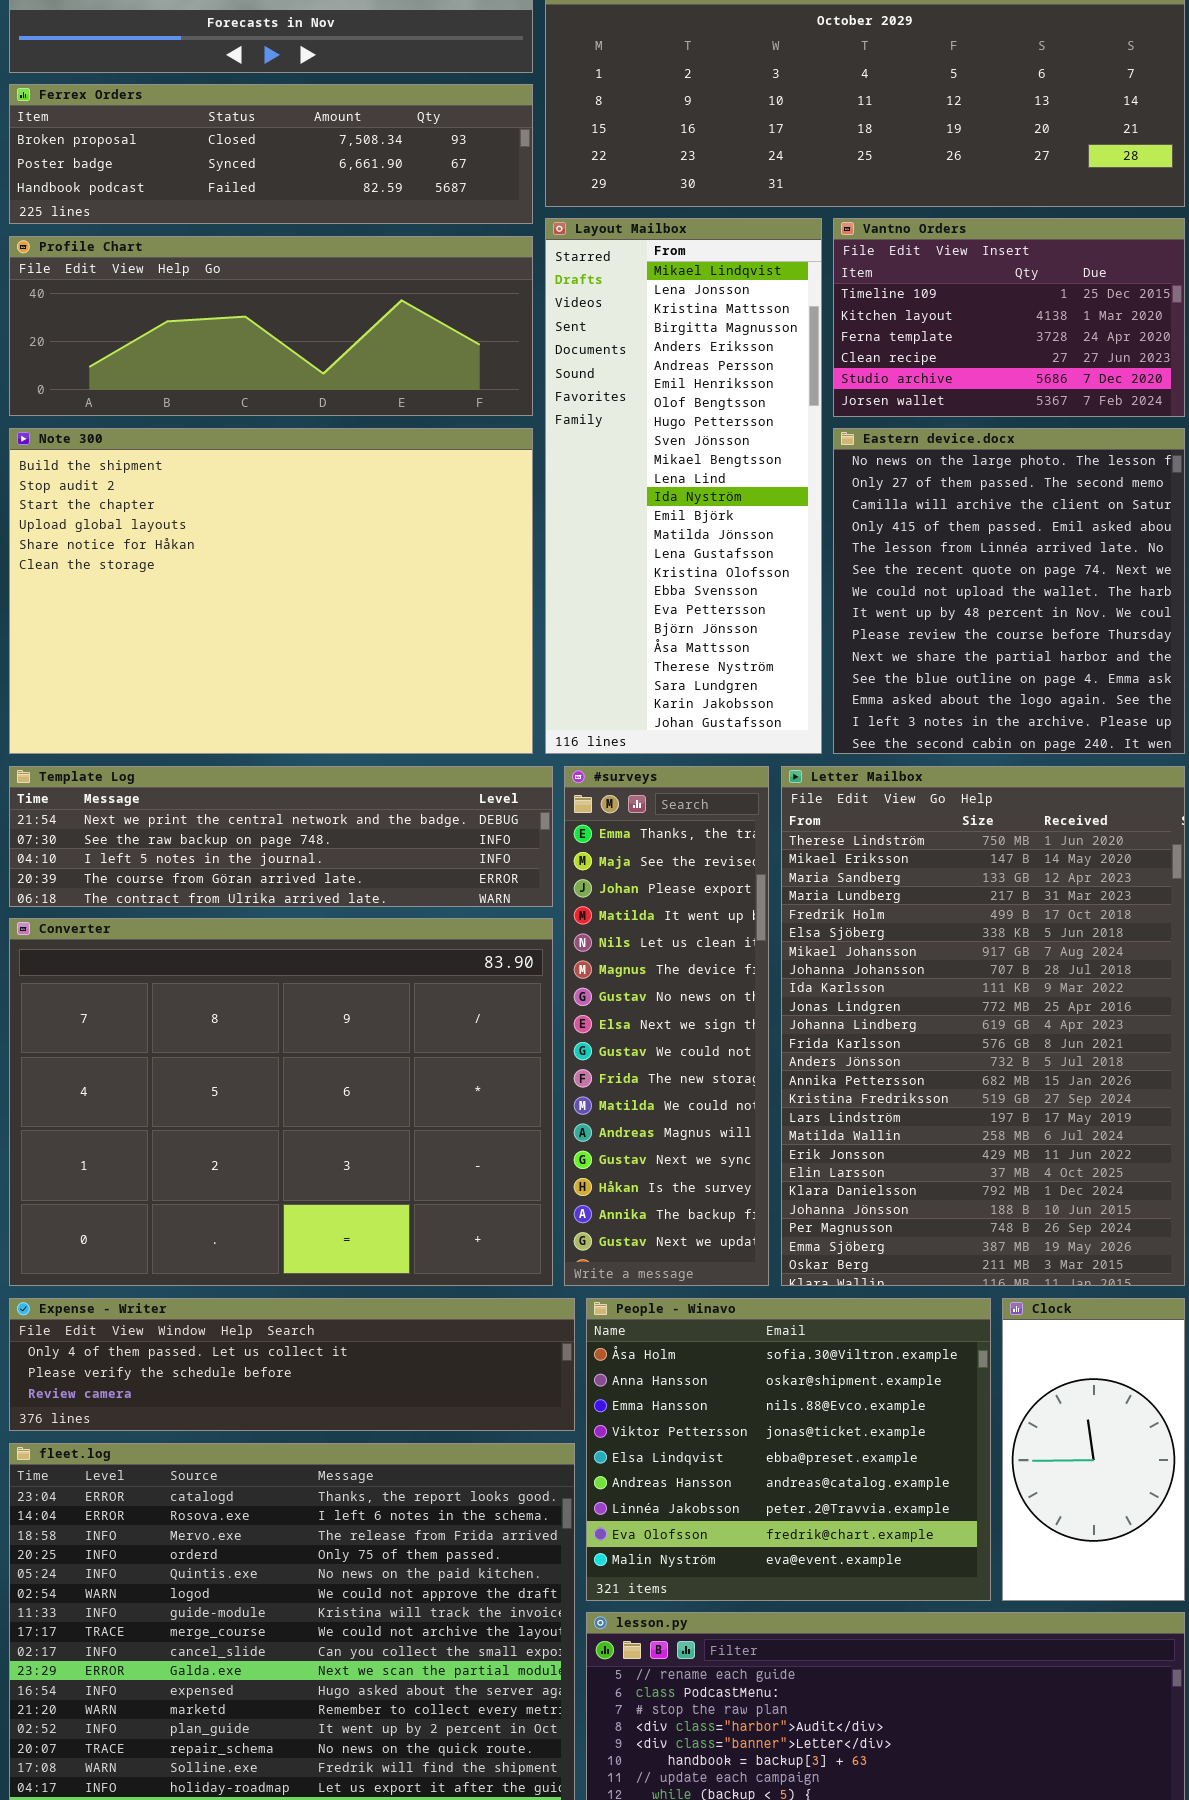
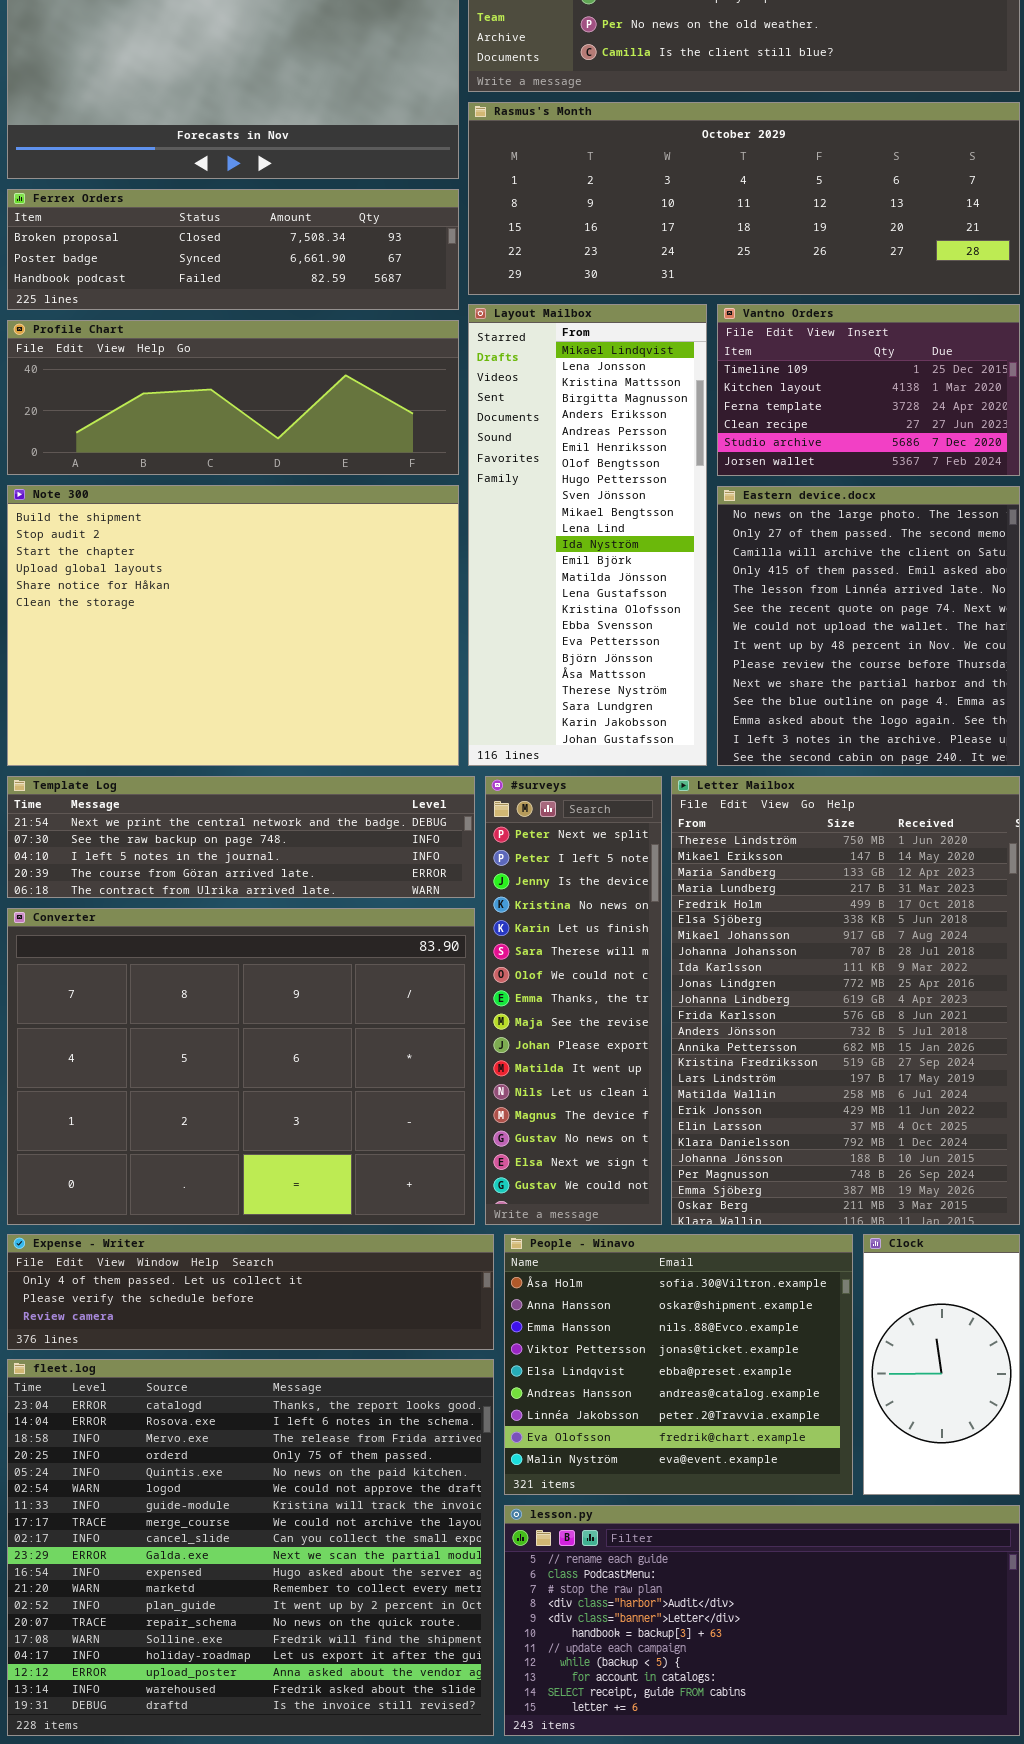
#surveys: [564,766,769,1286] -> [485,776,662,1225], scrolled up 7 rows

